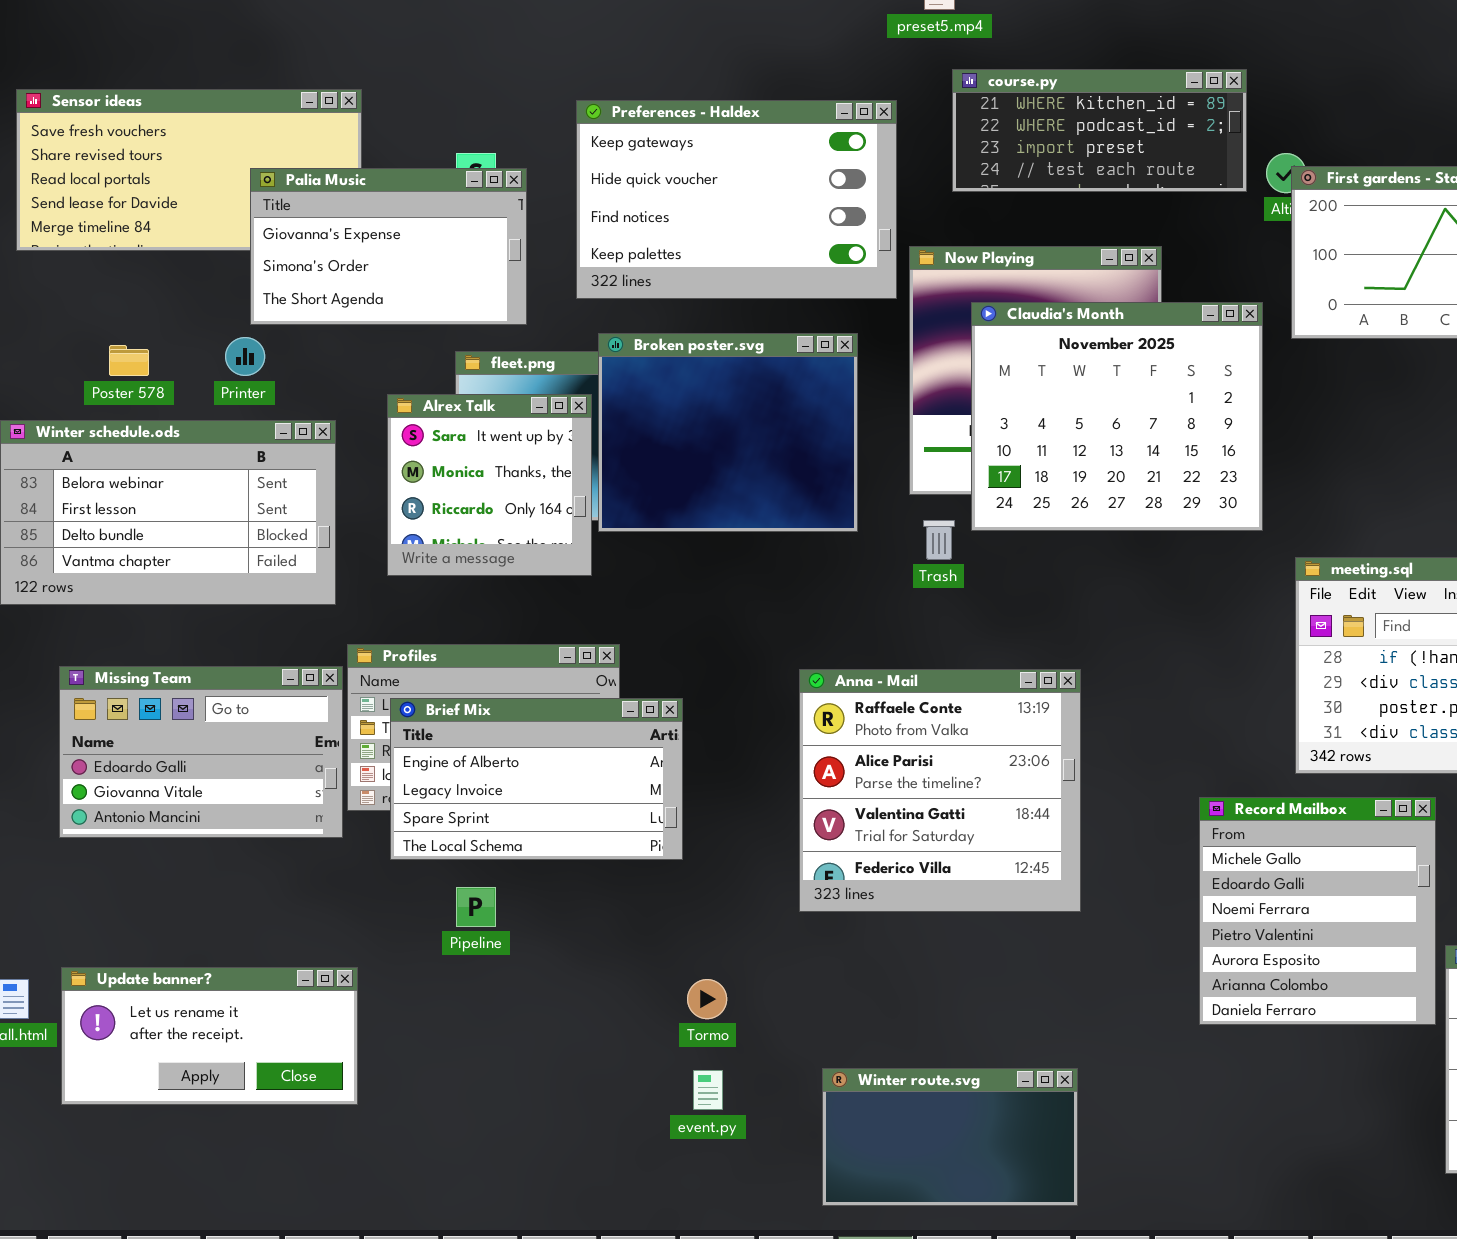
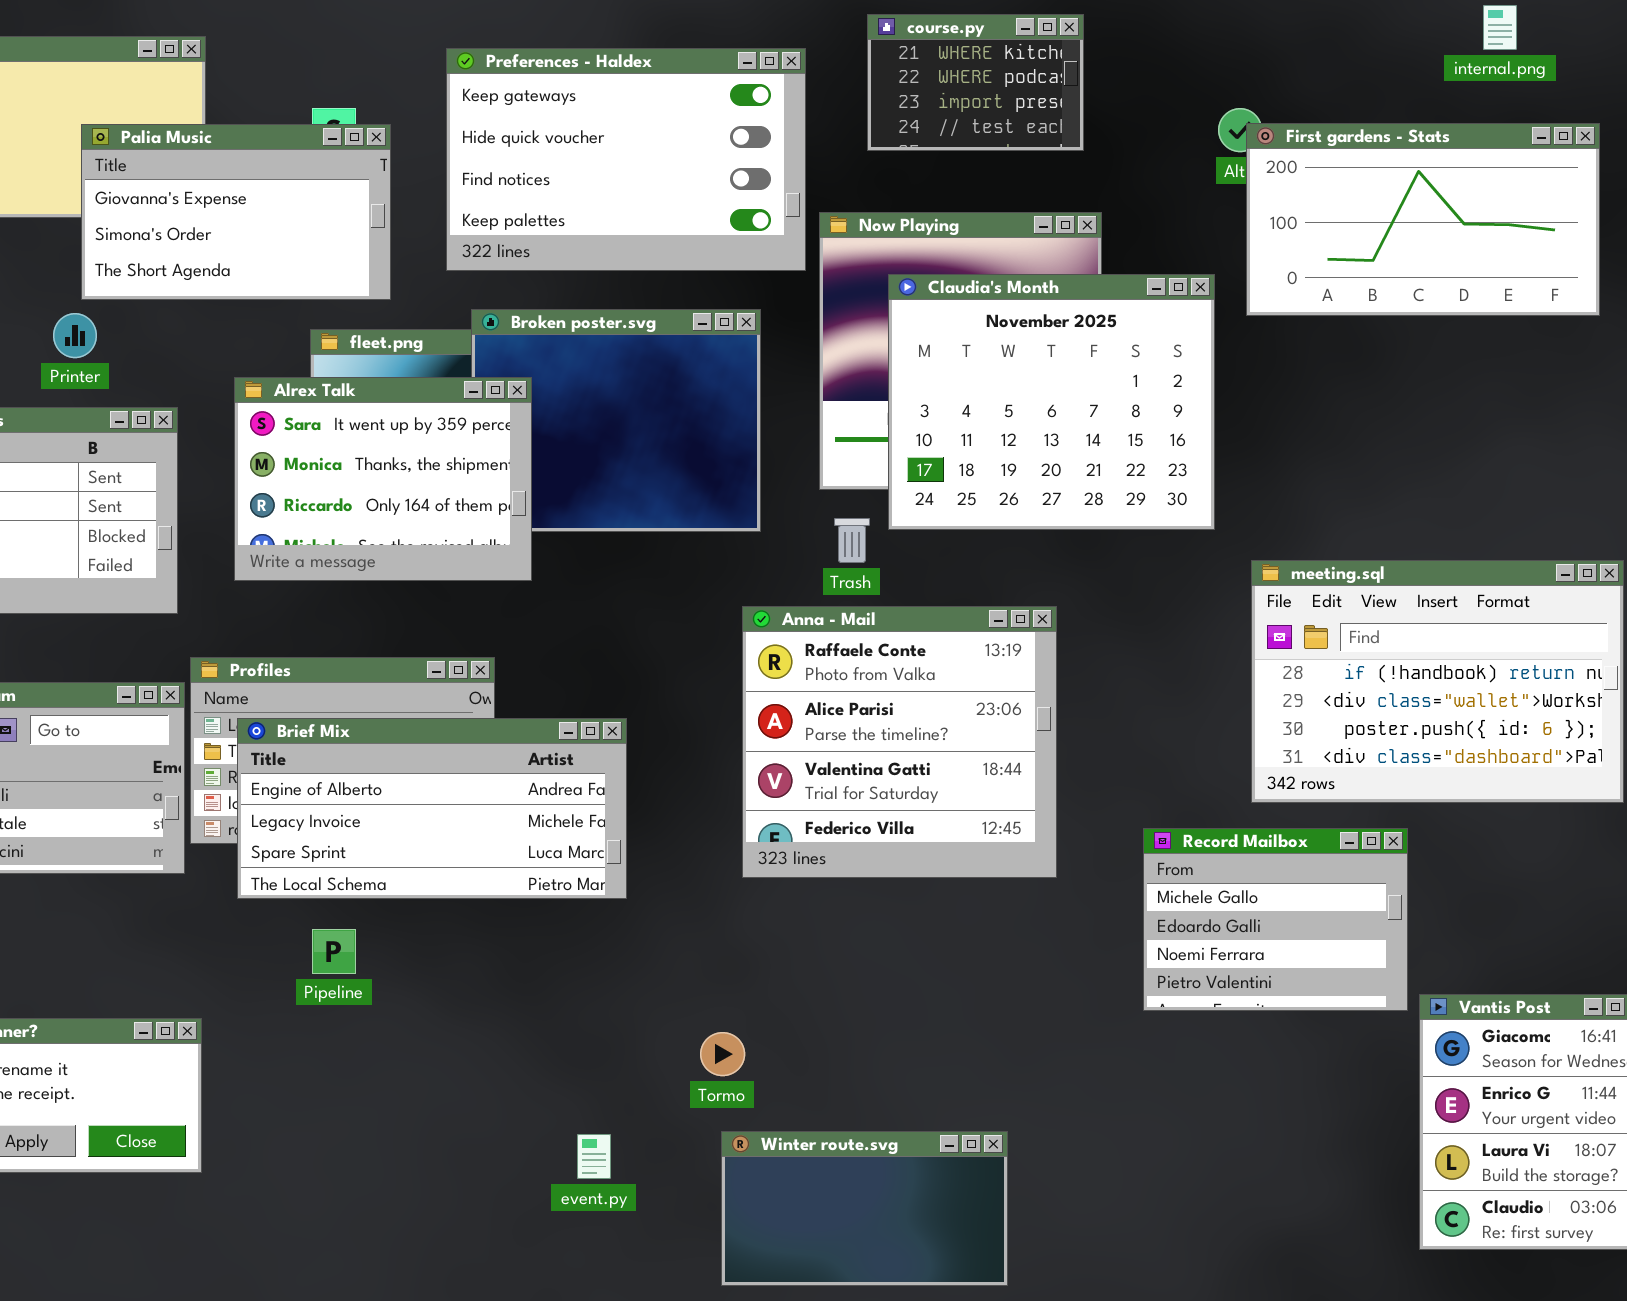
course.py: [952,69,1247,192] -> [867,14,1084,151], resized
Alrex Talk: [387,394,592,576] -> [234,377,532,581], resized
Anna - Mail: [799,669,1081,912] -> [742,606,1057,878], moved
Brief Mix: [390,698,683,860] -> [237,718,627,899], resized
Record Mailbox: [1199,797,1436,1025] -> [1143,828,1408,1011], resized
Tormo: [687,979,727,1019] -> [700,1032,745,1076], moved

